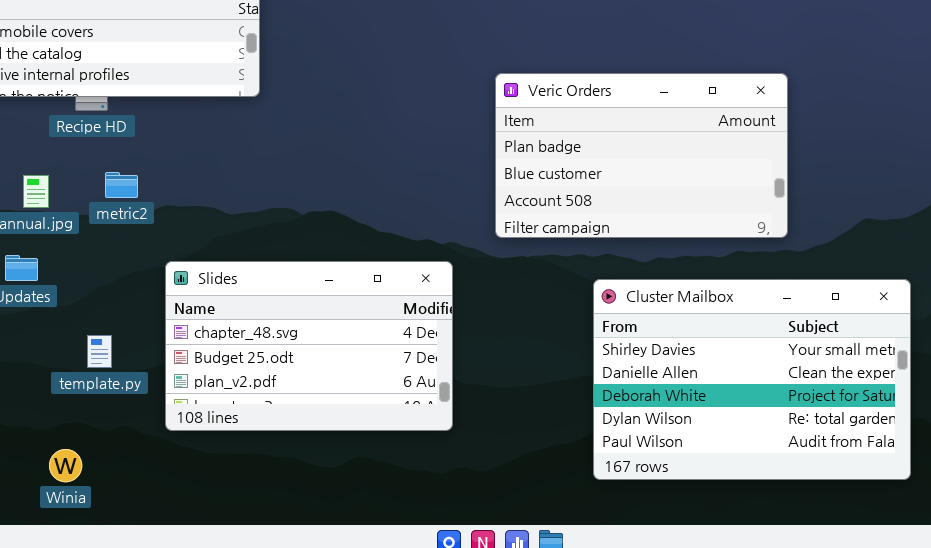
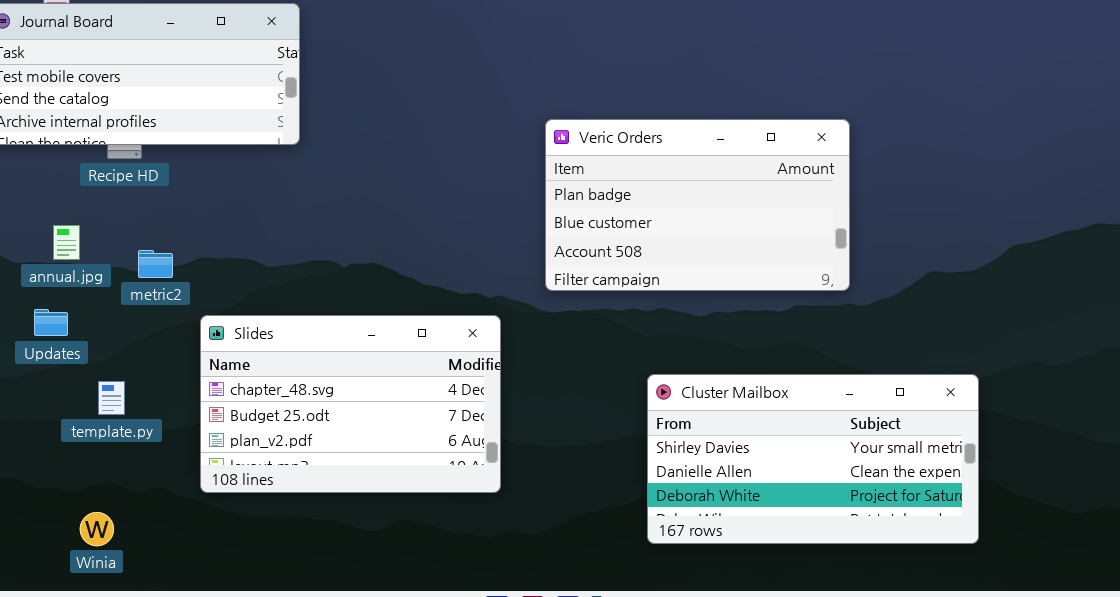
metric2: [105,172,138,198] -> [138,250,173,278], moved
Cluster Mailbox: [593,279,911,480] -> [647,374,979,544], resized
template.py: [87,335,112,368] -> [98,381,125,415], moved

